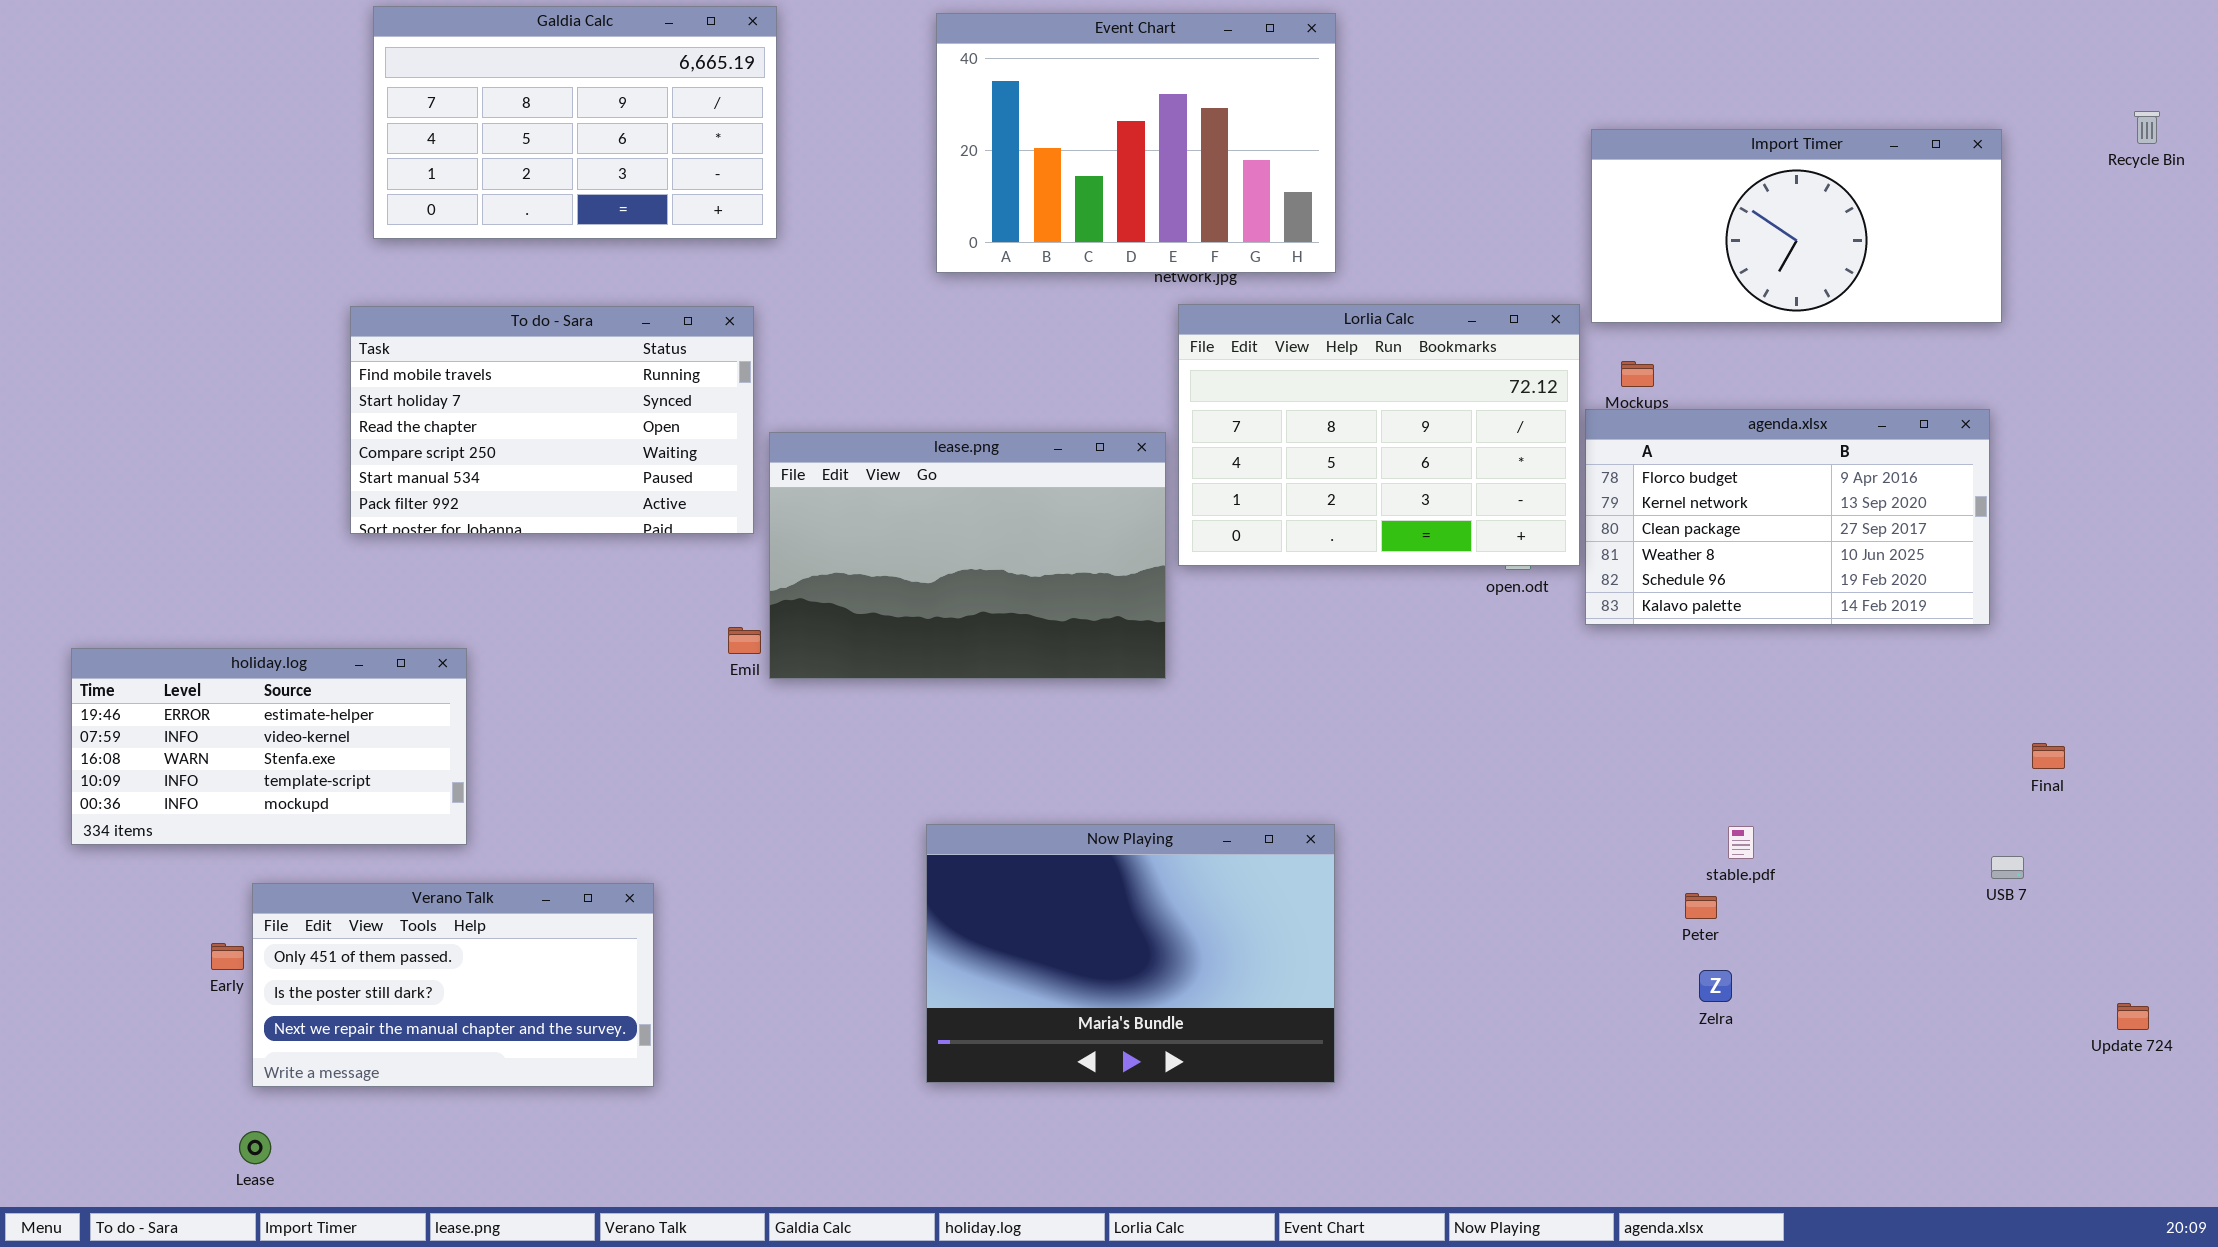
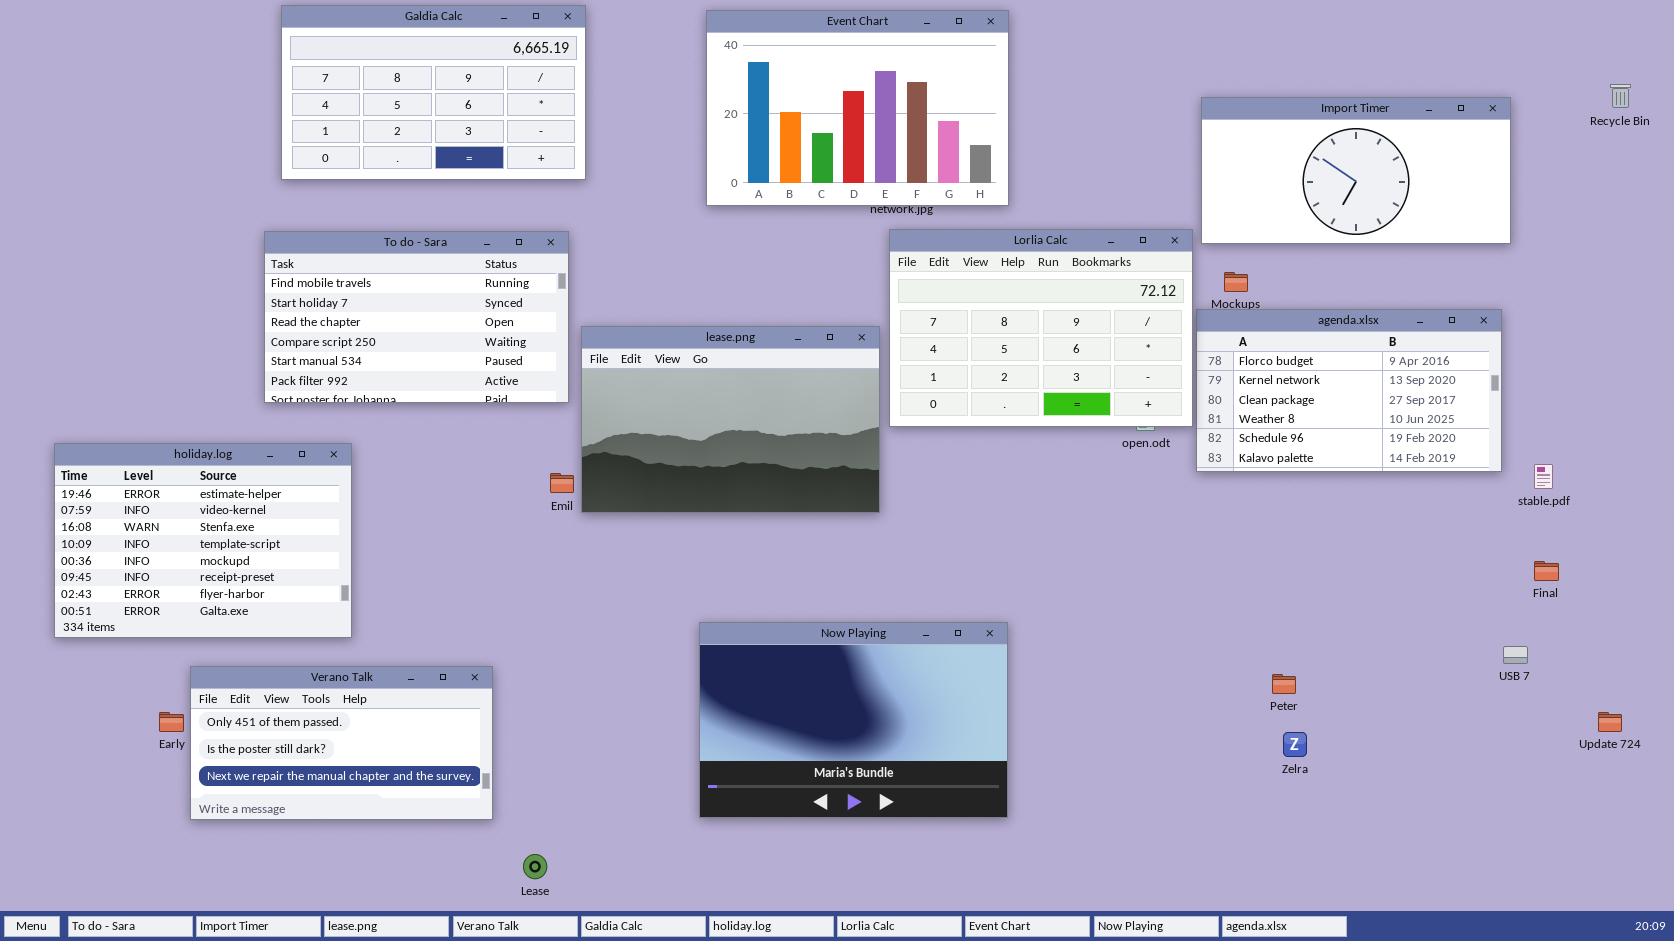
holiday.log: [71,648,467,845] -> [54,443,352,638], resized
stable.pdf: [1728,826,1754,859] -> [1534,464,1553,489], moved
Update 724: [2117,1003,2149,1030] -> [1598,712,1622,732], moved
Lease: [239,1131,271,1164] -> [523,854,547,879], moved

